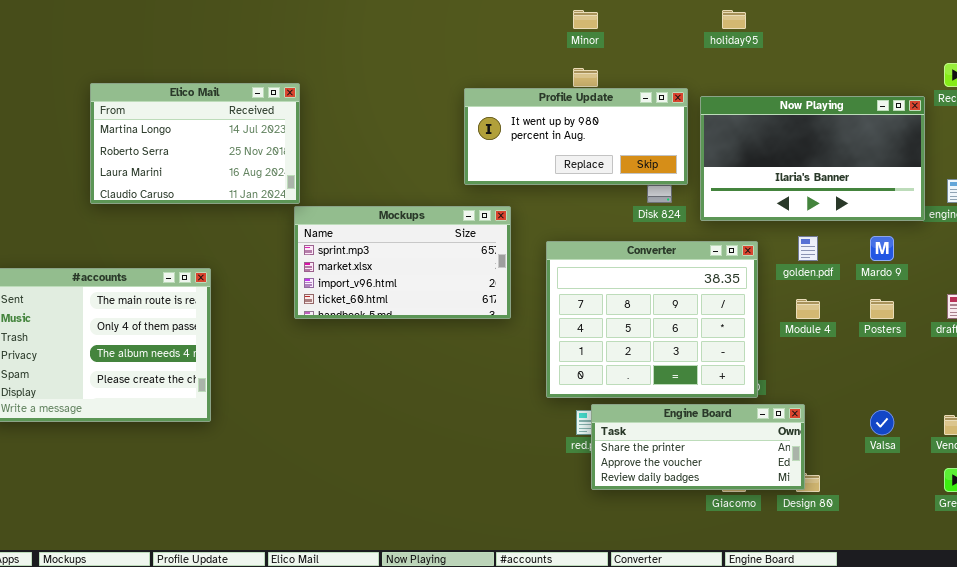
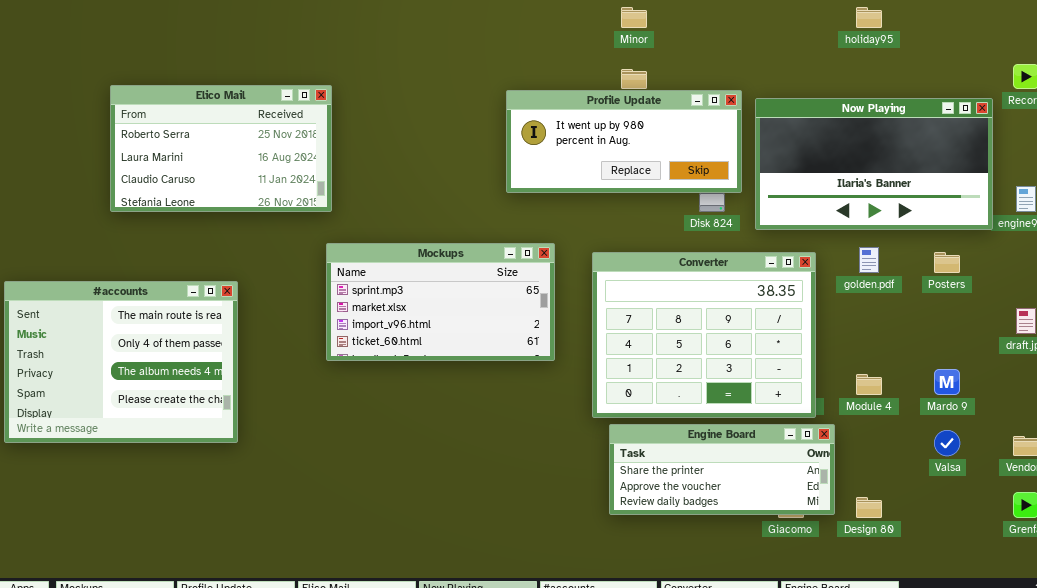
holiday95: [722,10,746,29] -> [856,7,882,28], moved
Elico Mail: [90,83,300,204] -> [110,85,332,212], scrolled down 1 row
Mockups: [294,206,511,319] -> [326,243,555,361], moved
Mardo 9: [870,236,894,261] -> [934,369,960,395], moved
Module 4: [796,299,820,319] -> [856,374,882,395], moved
Posters: [870,299,894,319] -> [934,252,960,273], moved
Engine Board: [591,404,805,490] -> [609,424,835,515], moved

